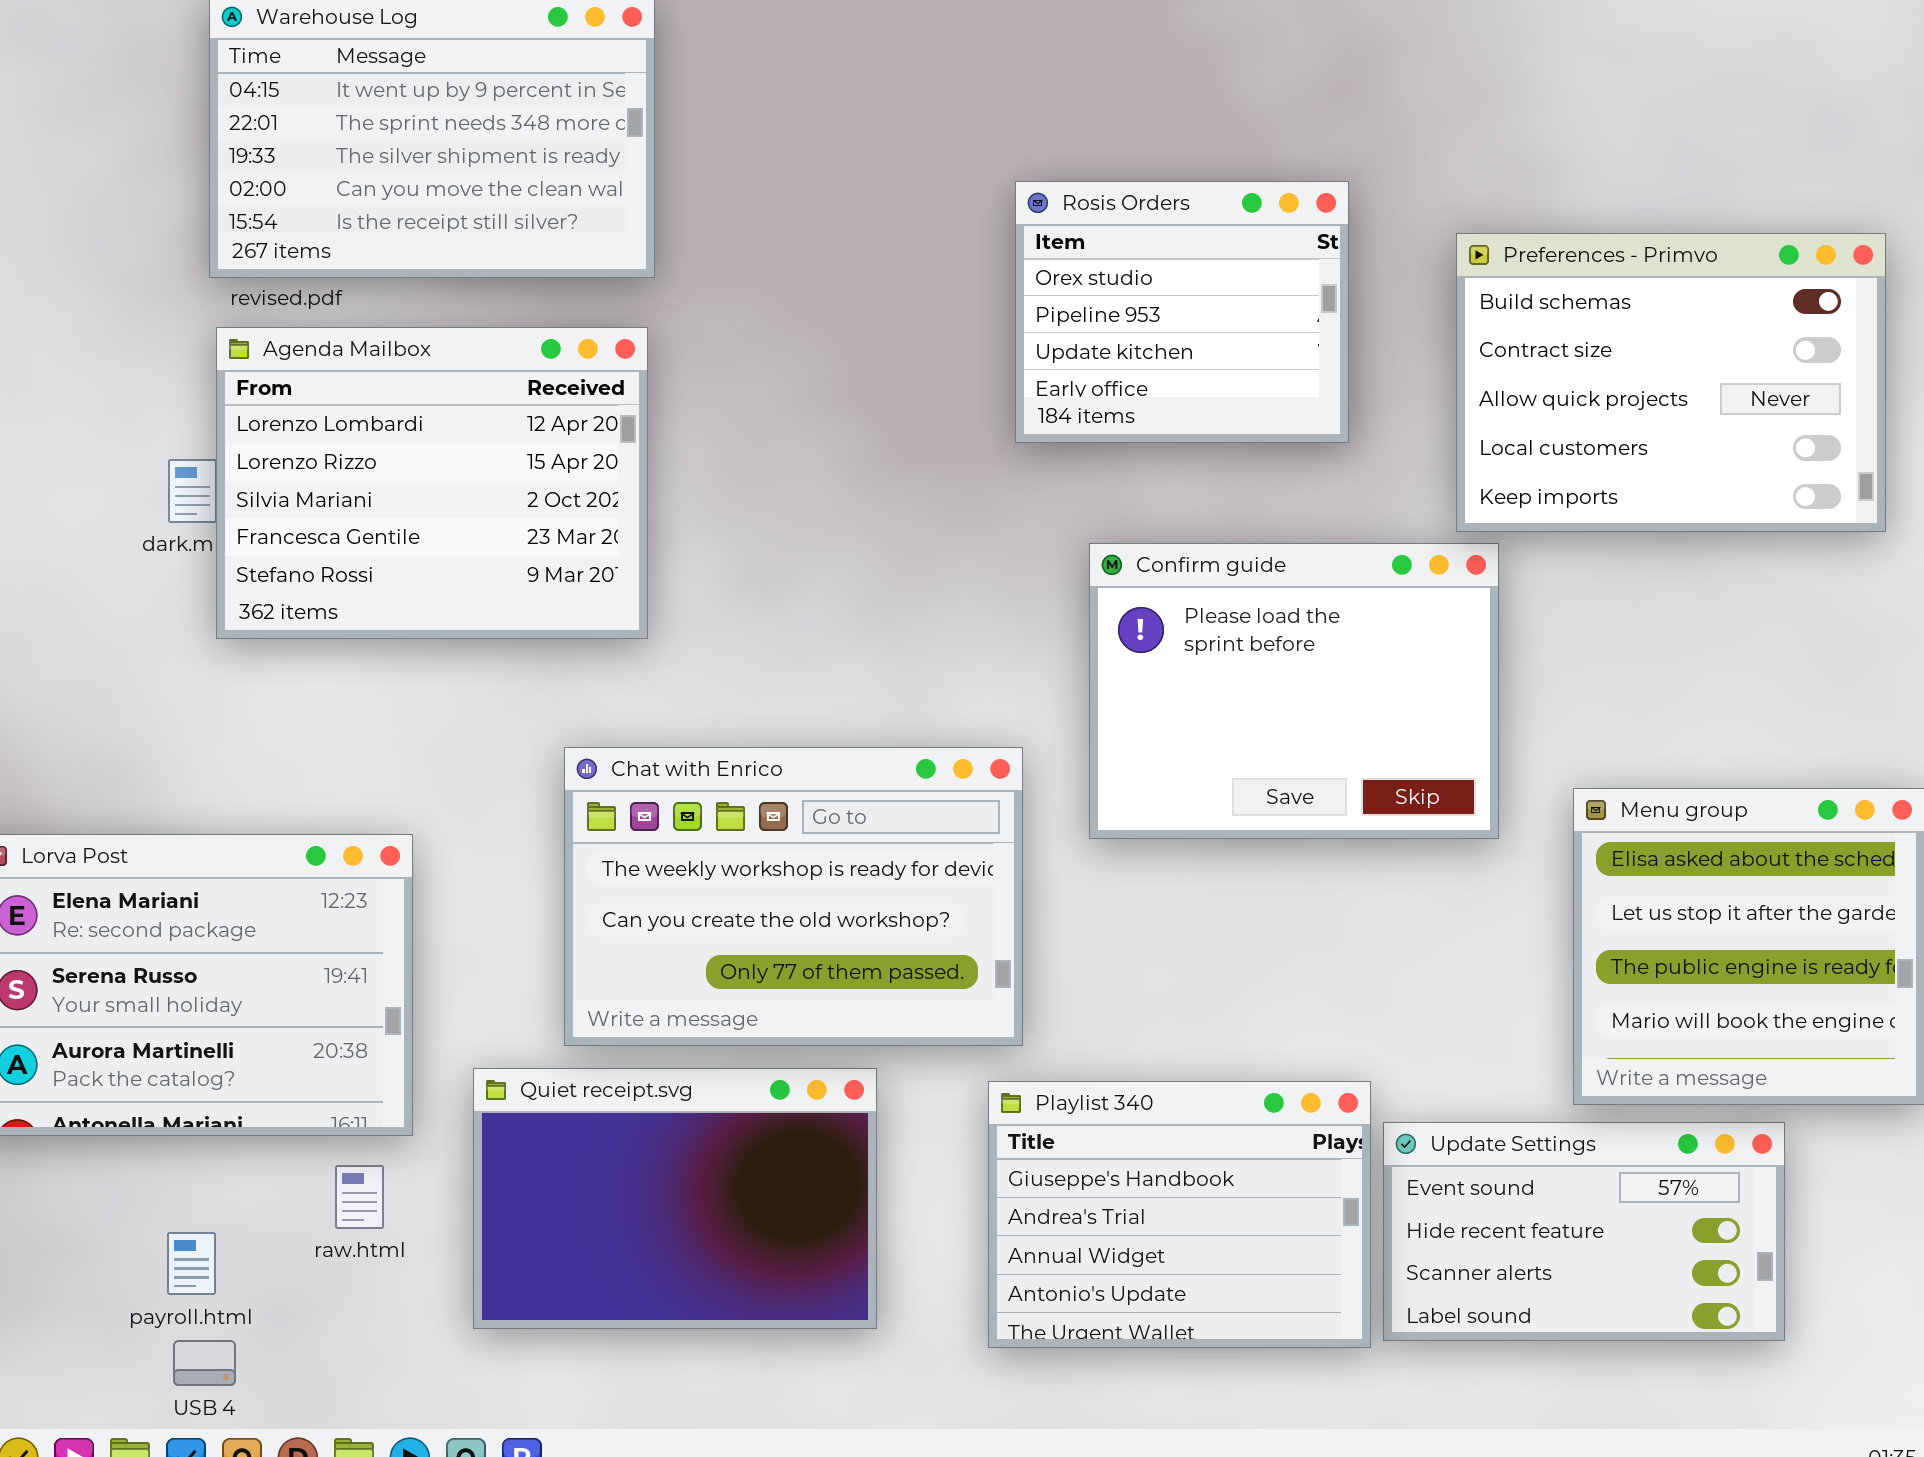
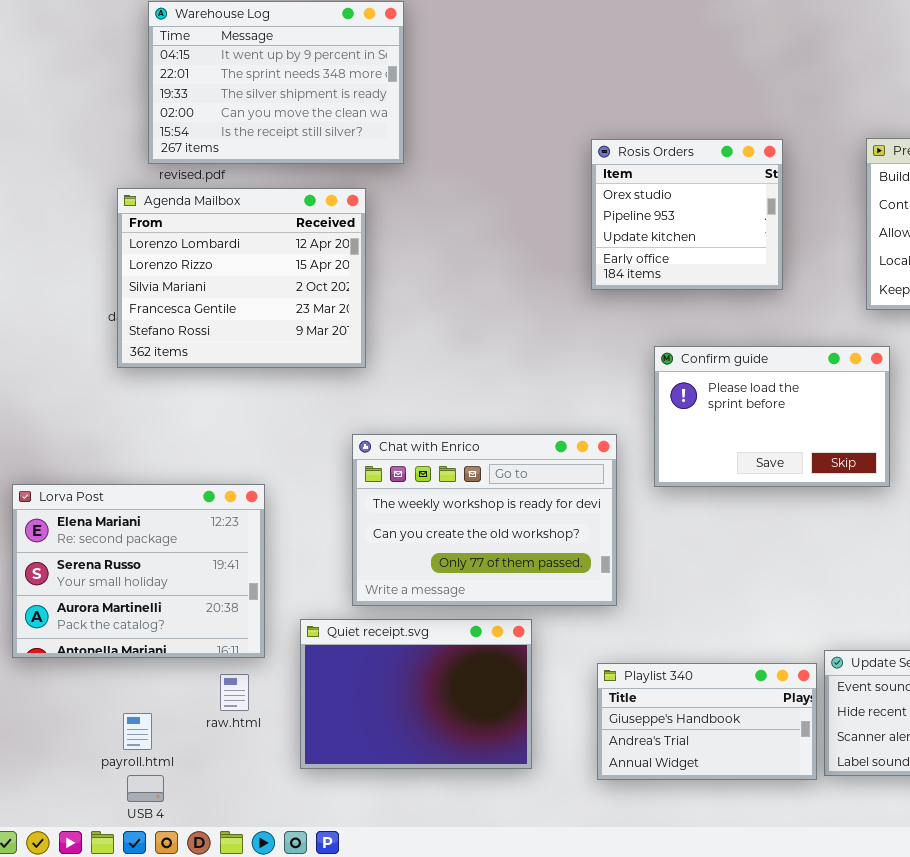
Rosis Orders: [1015,181,1349,443] -> [591,139,783,290], moved
Agenda Mailbox: [216,327,648,639] -> [117,188,366,368], moved
Confirm guide: [1089,543,1499,839] -> [654,346,890,487], resized
Playlist 340: [988,1081,1371,1348] -> [597,663,817,780], resized

